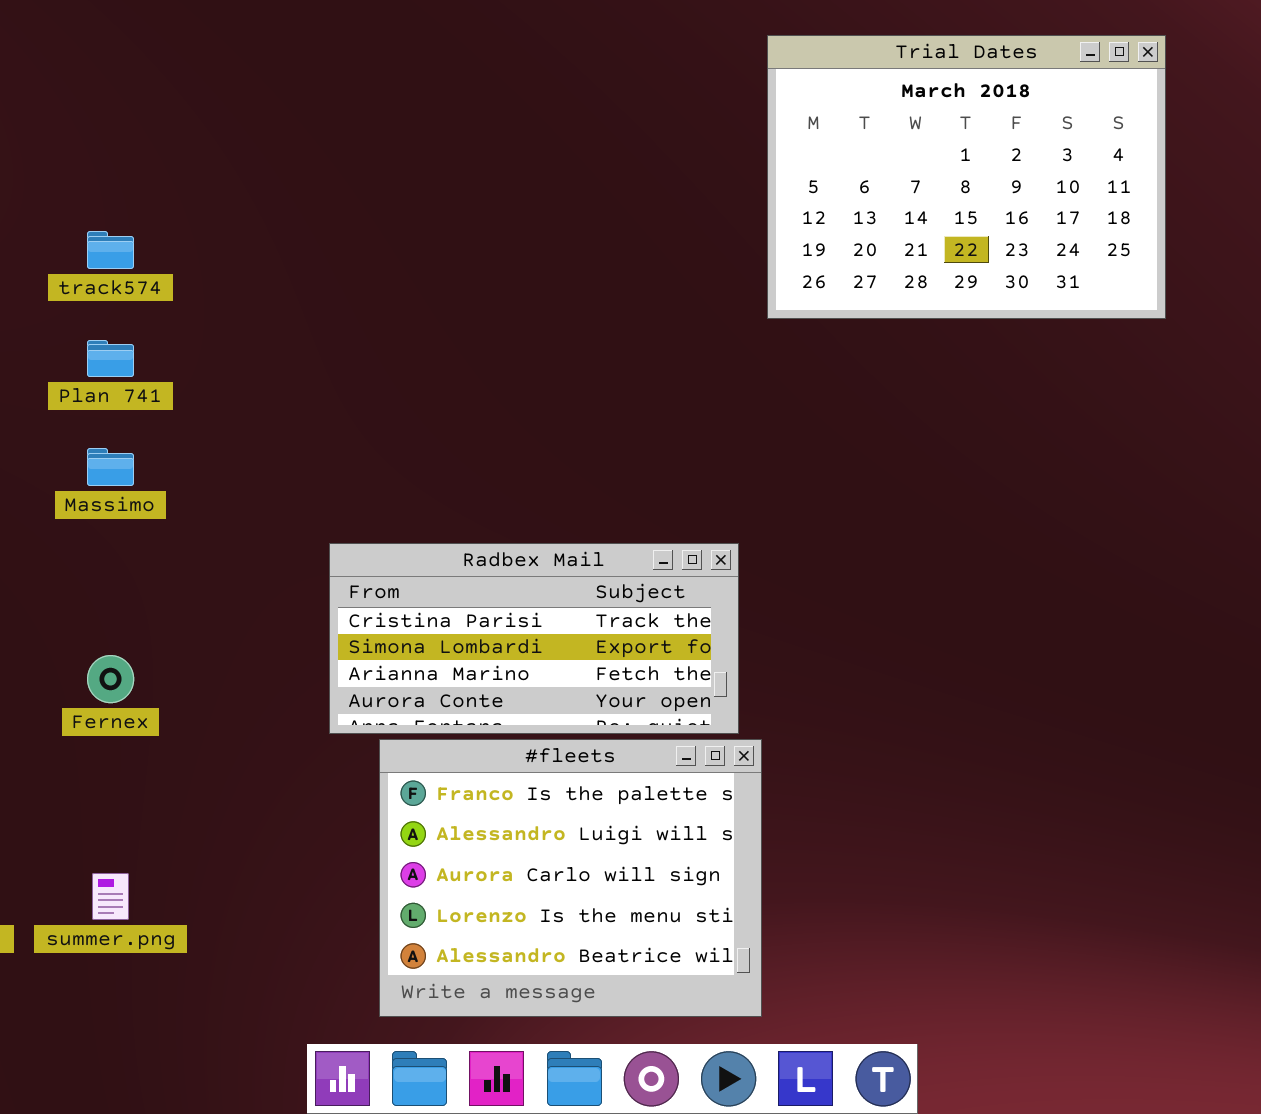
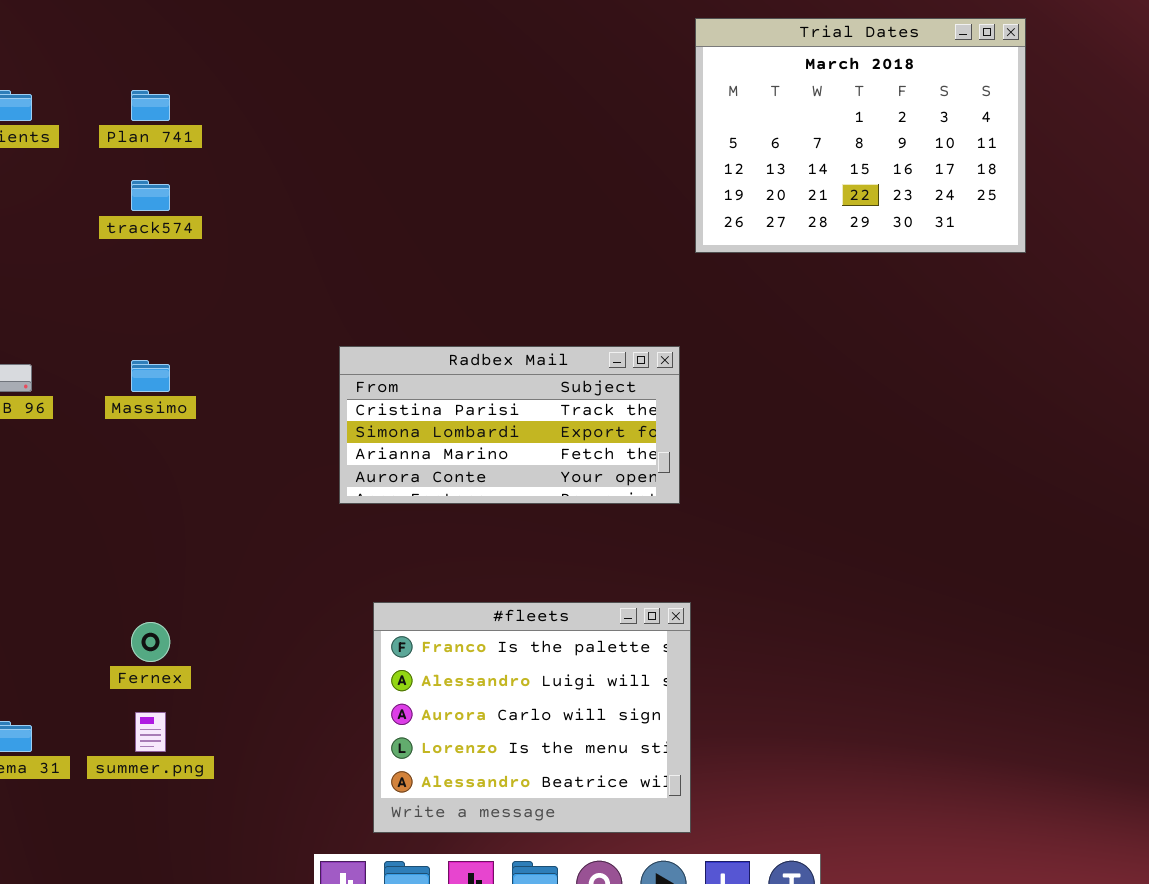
Plan 741: [87,340,134,377] -> [131,90,170,121], moved
Radbex Mail: [329,543,739,734] -> [339,346,680,504], moved
Fernex: [87,655,134,703] -> [131,622,170,662], moved

